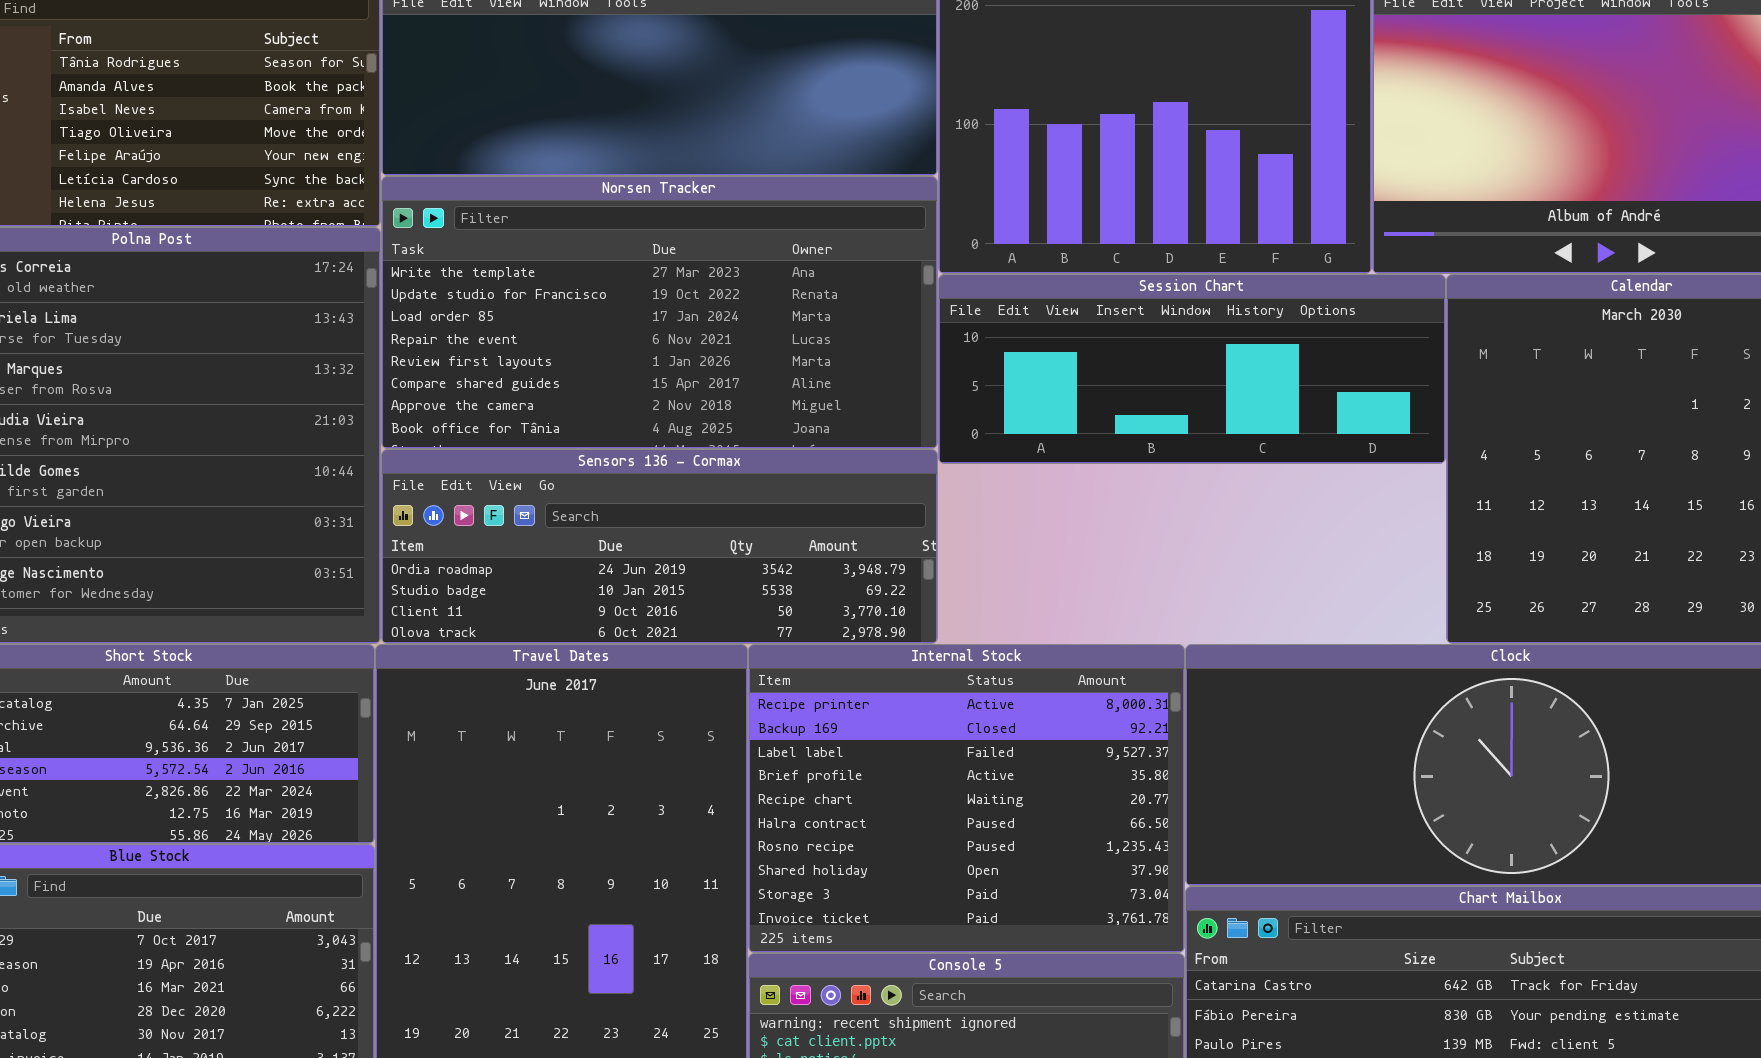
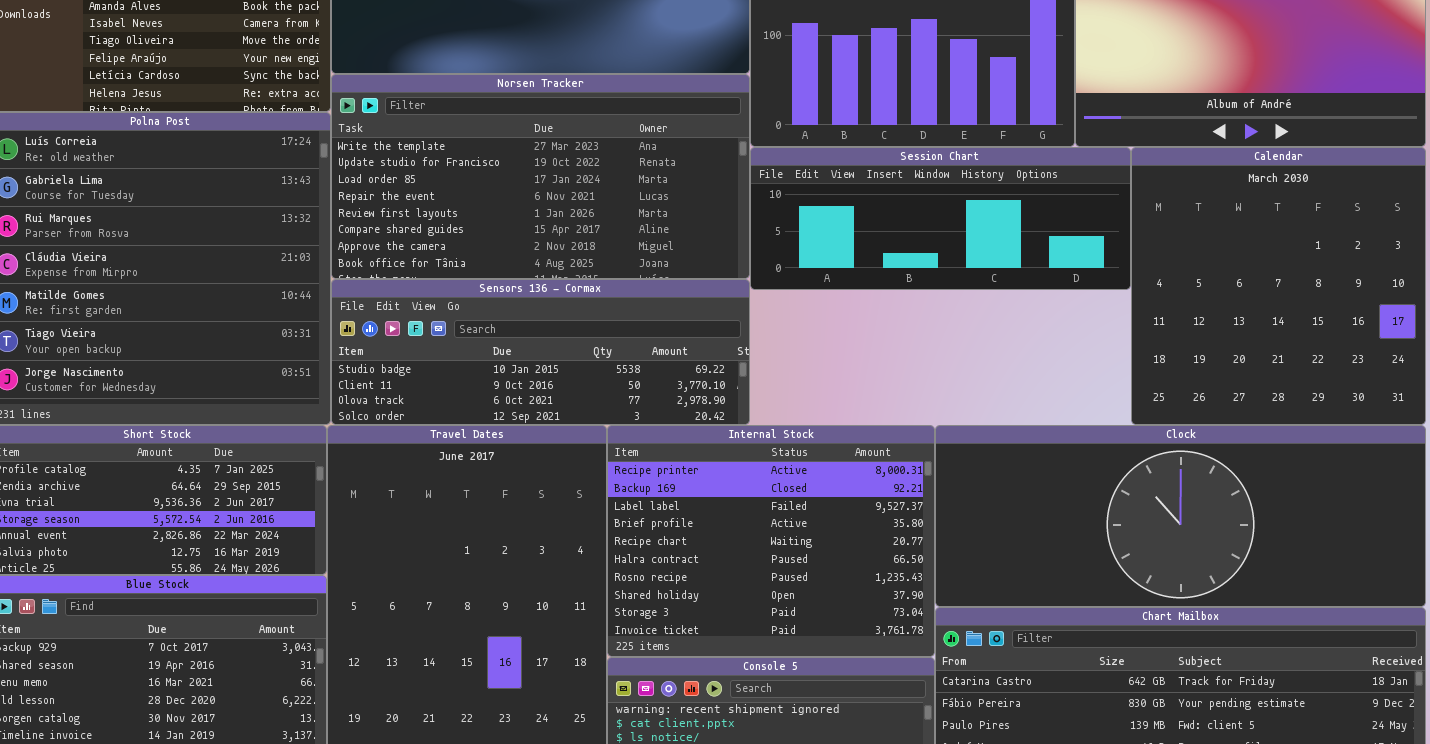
Sensors 136 - Cormax: [381,449,938,644] -> [331,279,750,425], scrolled down 1 row

